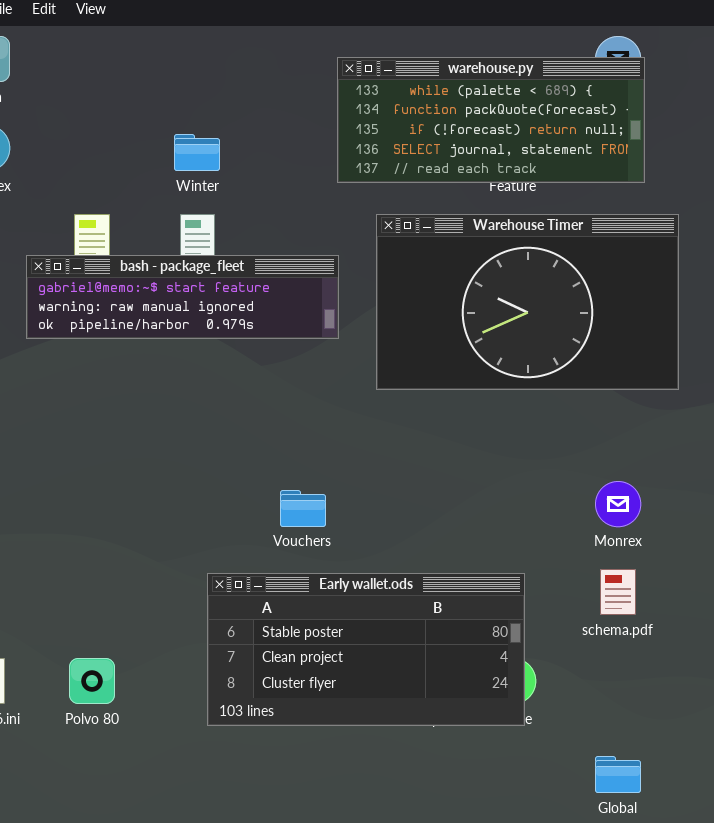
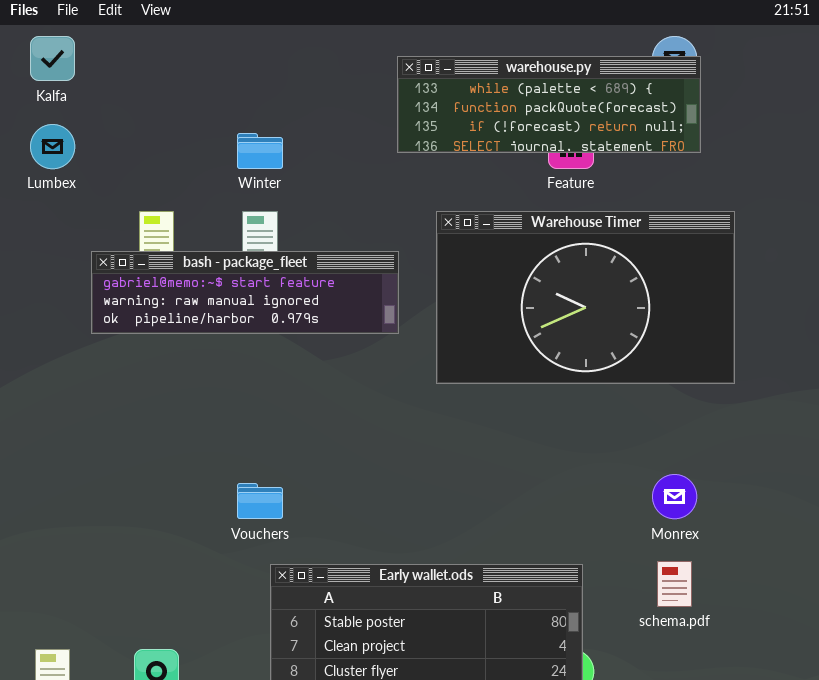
warehouse.py: [337,57,645,183] -> [397,56,701,153], resized
Vouchers: [280,490,326,527] -> [237,483,283,519], moved

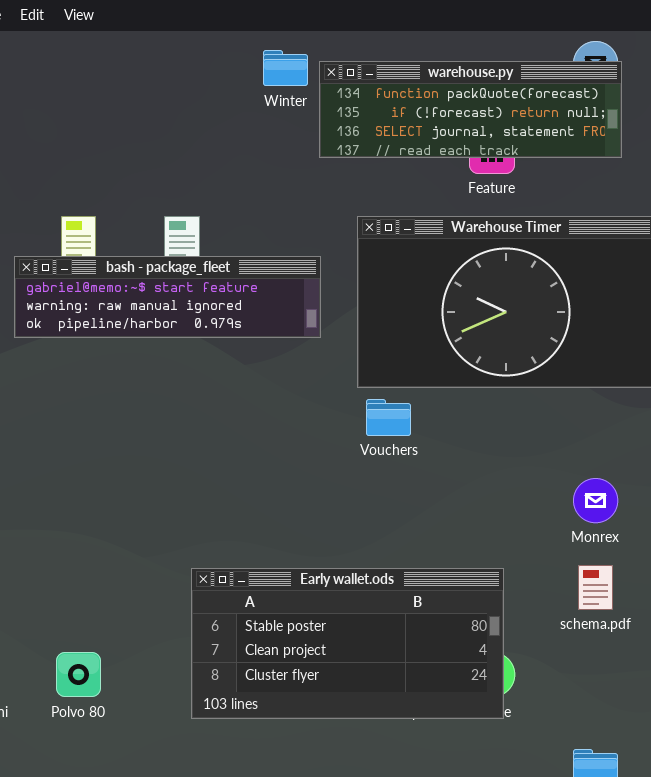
warehouse.py: [397,56,701,153] -> [319,61,622,158], scrolled down 1 row
Winter: [237,133,283,169] -> [263,50,308,86], moved
Vouchers: [237,483,283,519] -> [366,399,411,436], moved

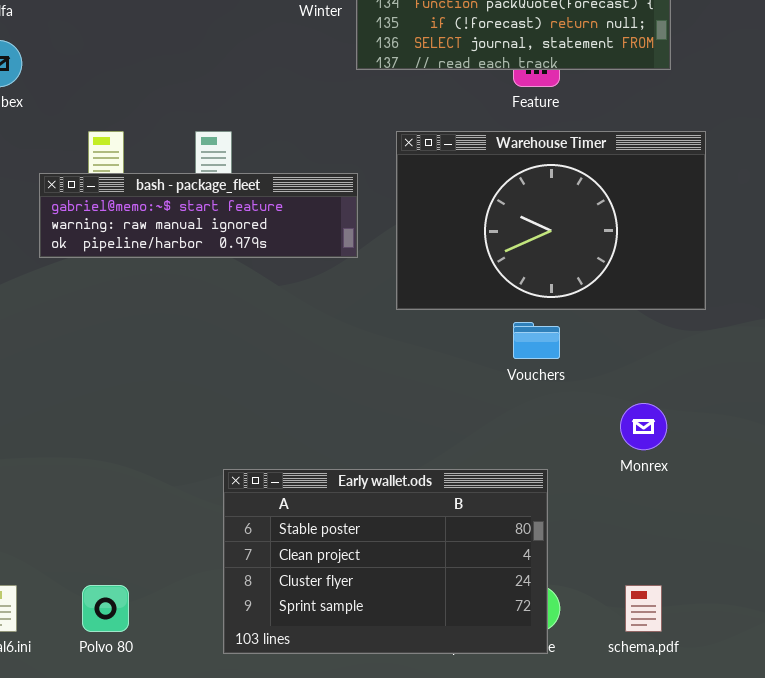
Vouchers: [366,399,411,436] -> [513,322,560,359], moved
schema.pdf: [578,565,613,610] -> [625,585,662,632], moved
Early wallet.ods: [191,568,504,719] -> [223,469,548,654], resized

